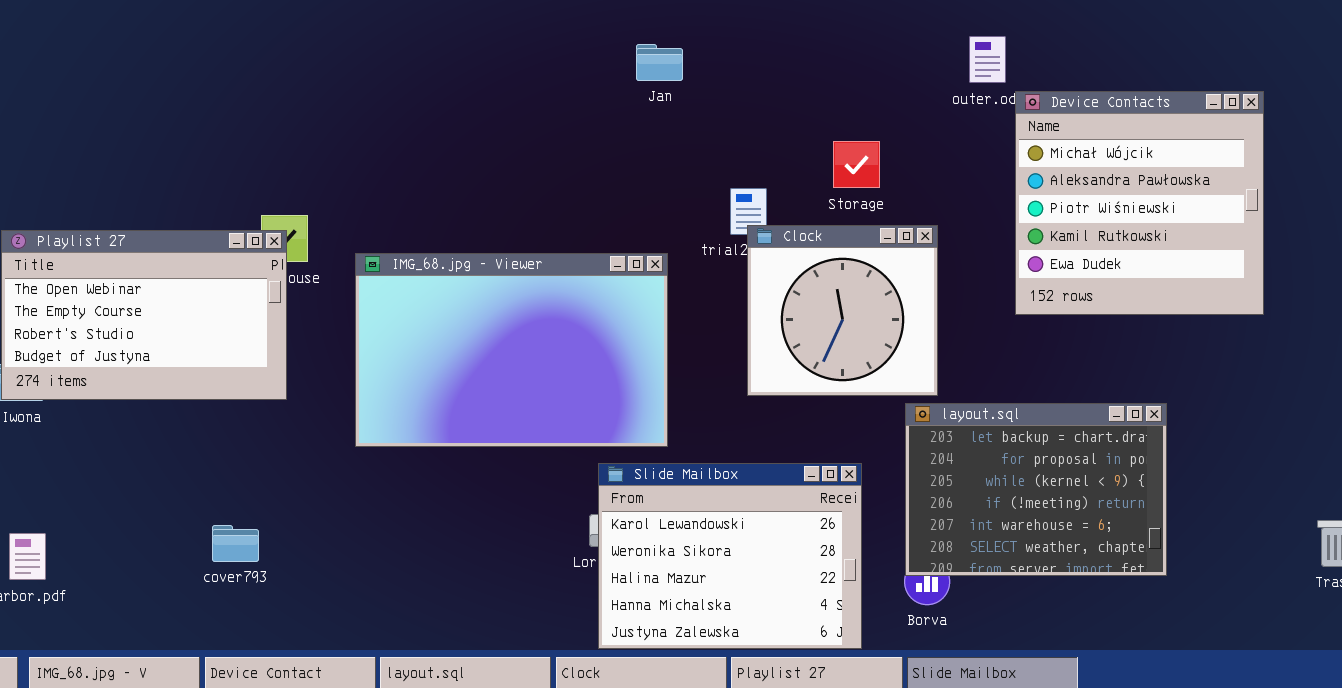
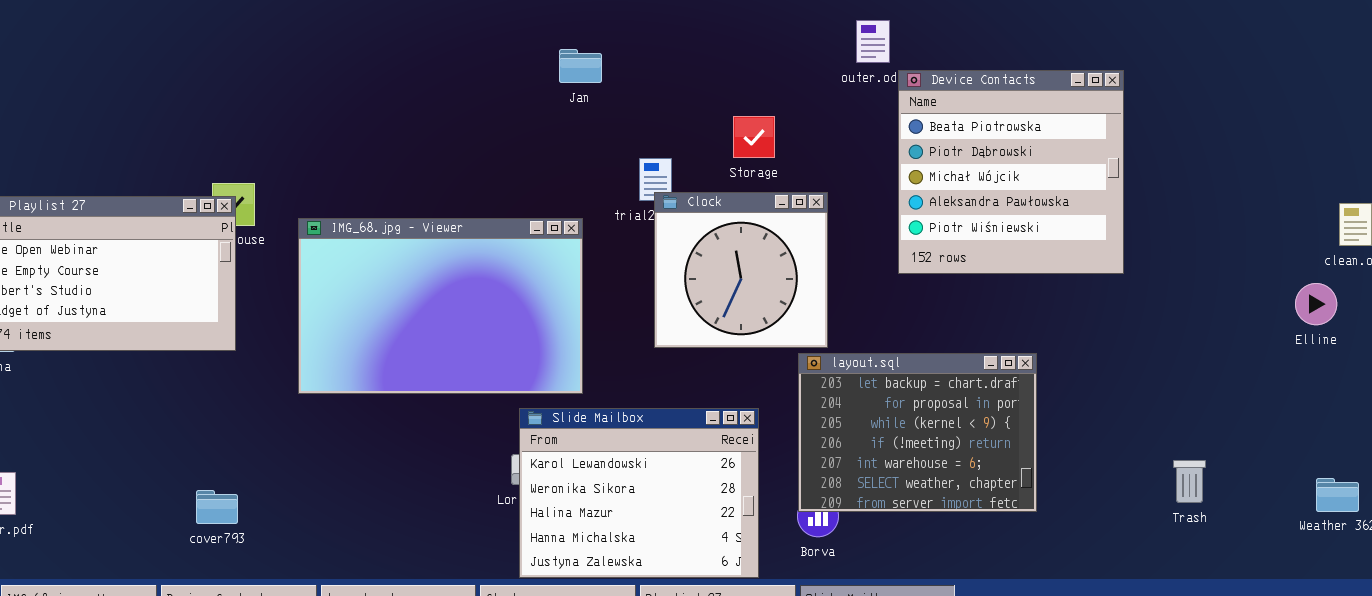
Jan: [636,44,683,81] -> [559,49,602,83], moved
Device Contacts: [1015,91,1264,315] -> [898,70,1124,274], scrolled up 2 rows
cover793: [212,525,259,562] -> [196,490,238,524], moved

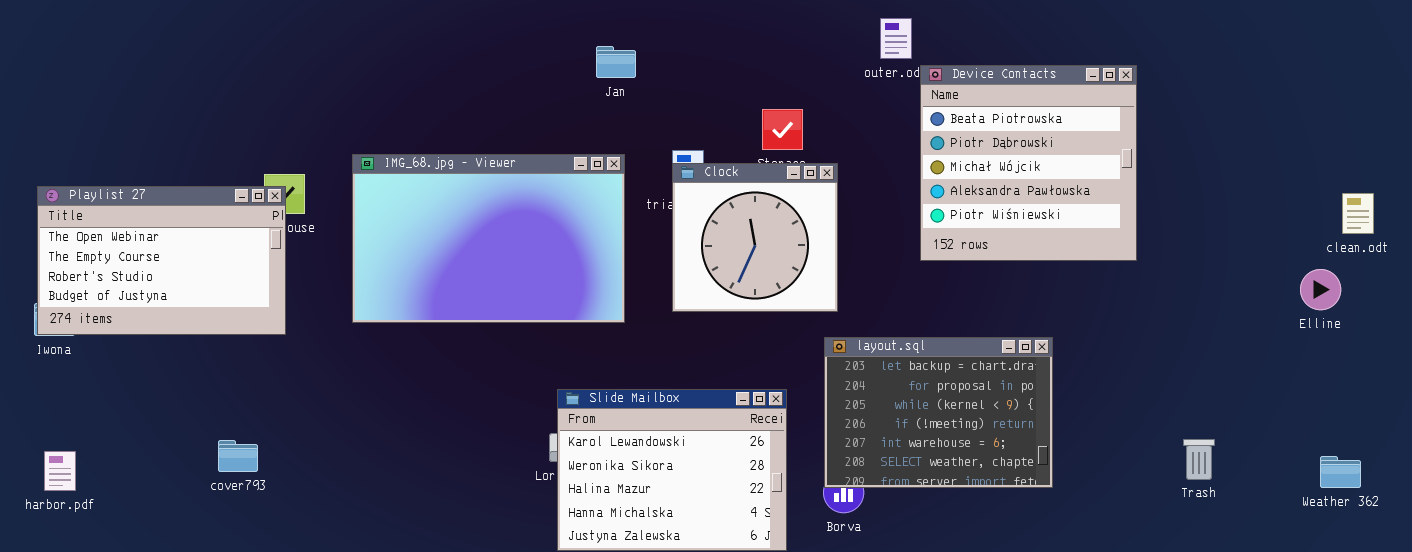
Clock: [654,192,828,348] -> [672,163,838,312], moved
IMG_68.jpg - Viewer: [298,218,583,394] -> [352,154,625,323], moved
cover793: [196,490,238,524] -> [218,440,258,472], moved

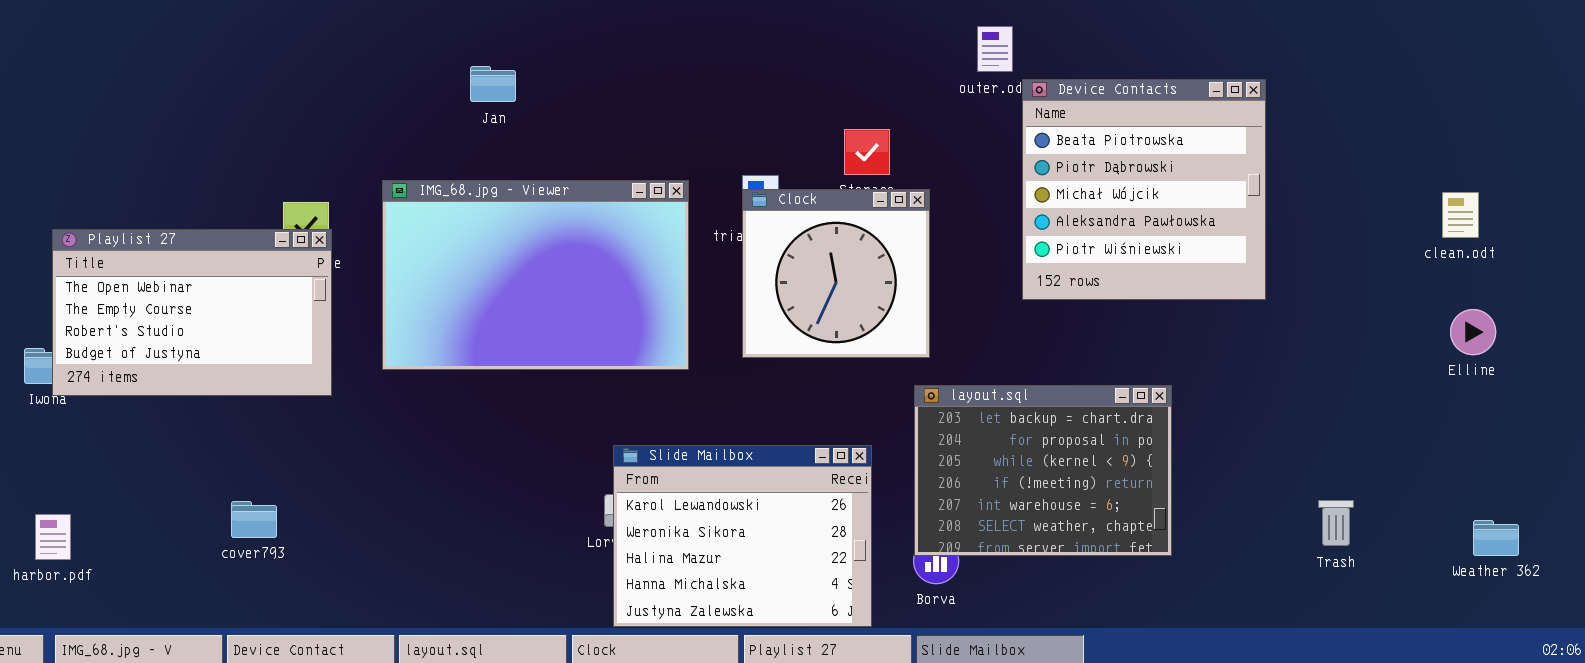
Jan: [596,46,636,78] -> [470,66,516,102], moved
Playlist 27: [37,186,286,335] -> [52,229,332,396], moved
clean.odt: [1342,193,1374,234] -> [1442,192,1479,238], moved

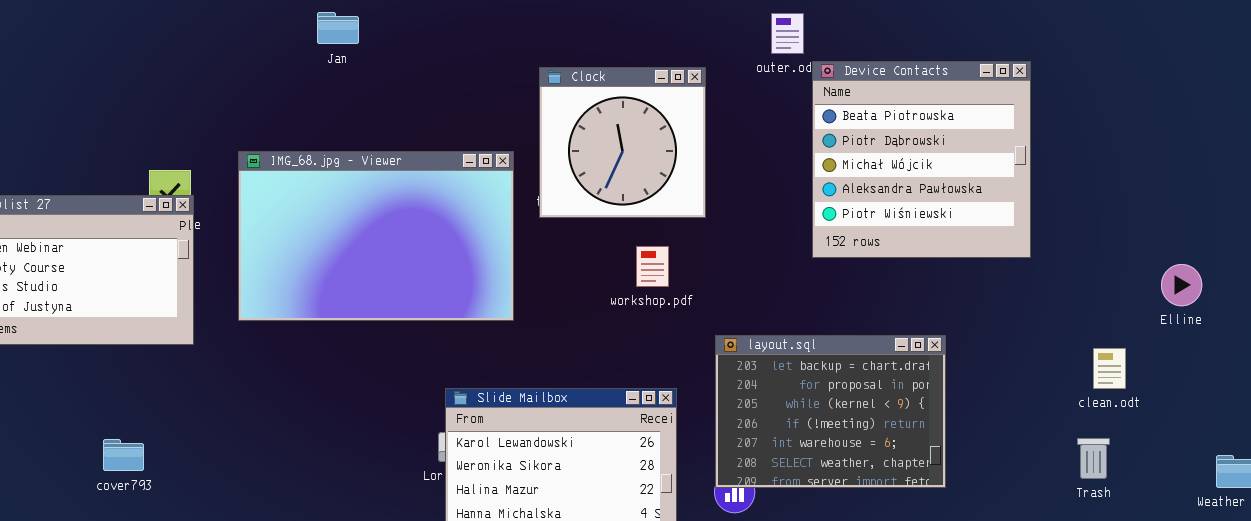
Jan: [470,66,516,102] -> [317,12,359,44], moved
Clock: [742,189,930,358] -> [539,67,706,218], moved
clean.odt: [1442,192,1479,238] -> [1093,348,1126,389], moved
Elline: [1450,309,1496,355] -> [1161,264,1202,306], moved

